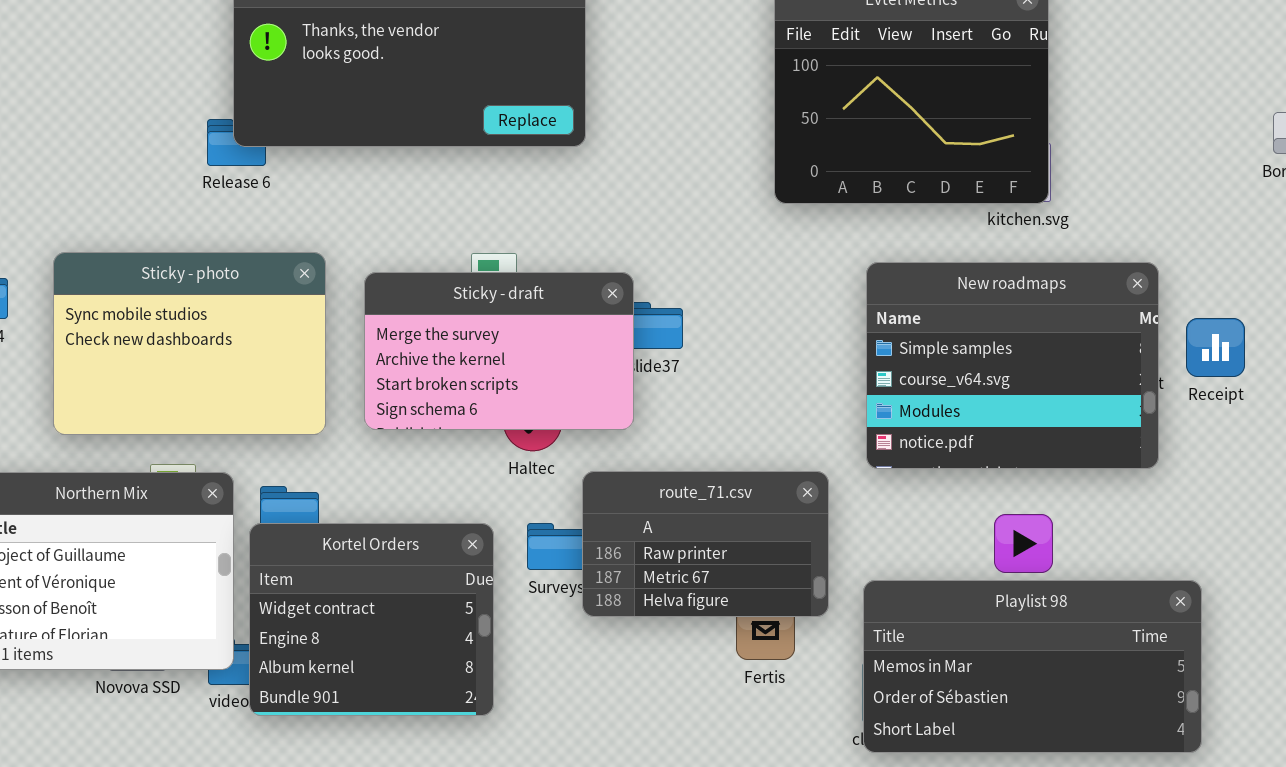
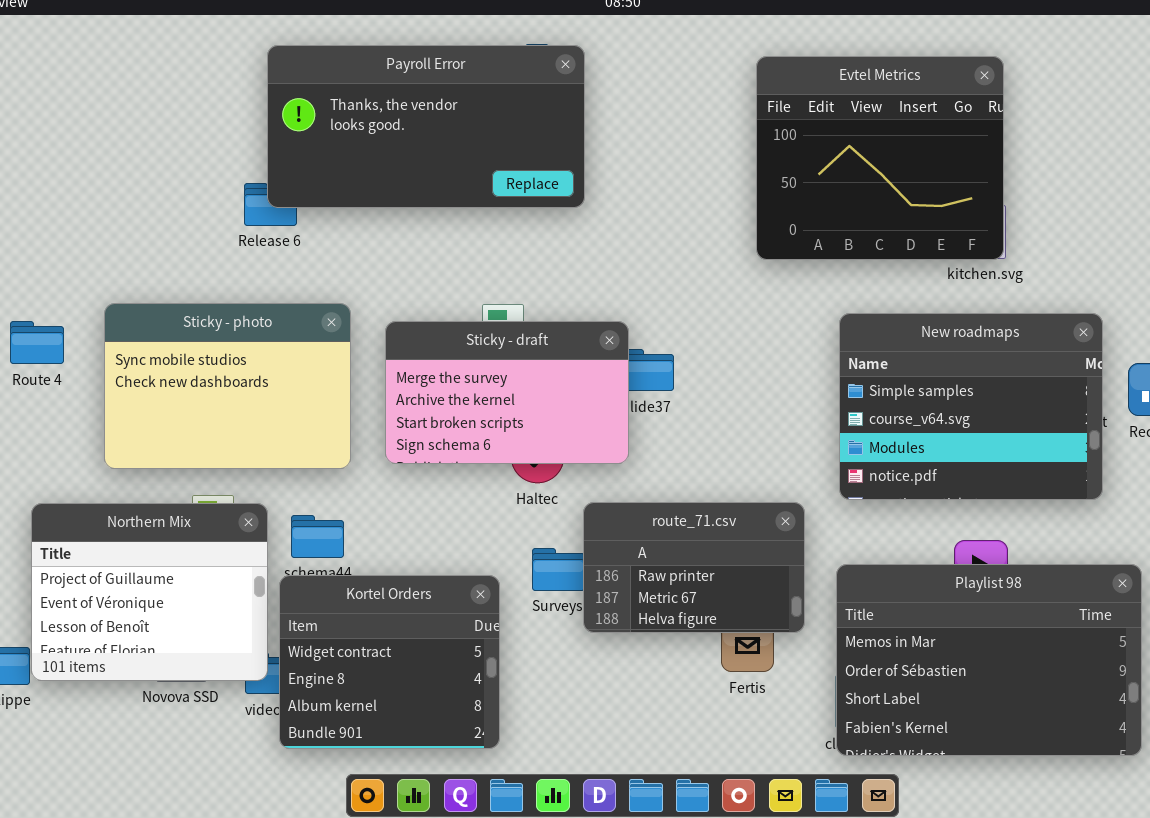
Kortel Orders: [249,523,494,716] -> [279,575,500,749], moved
Playlist 98: [863,580,1202,753] -> [836,564,1142,756], resized

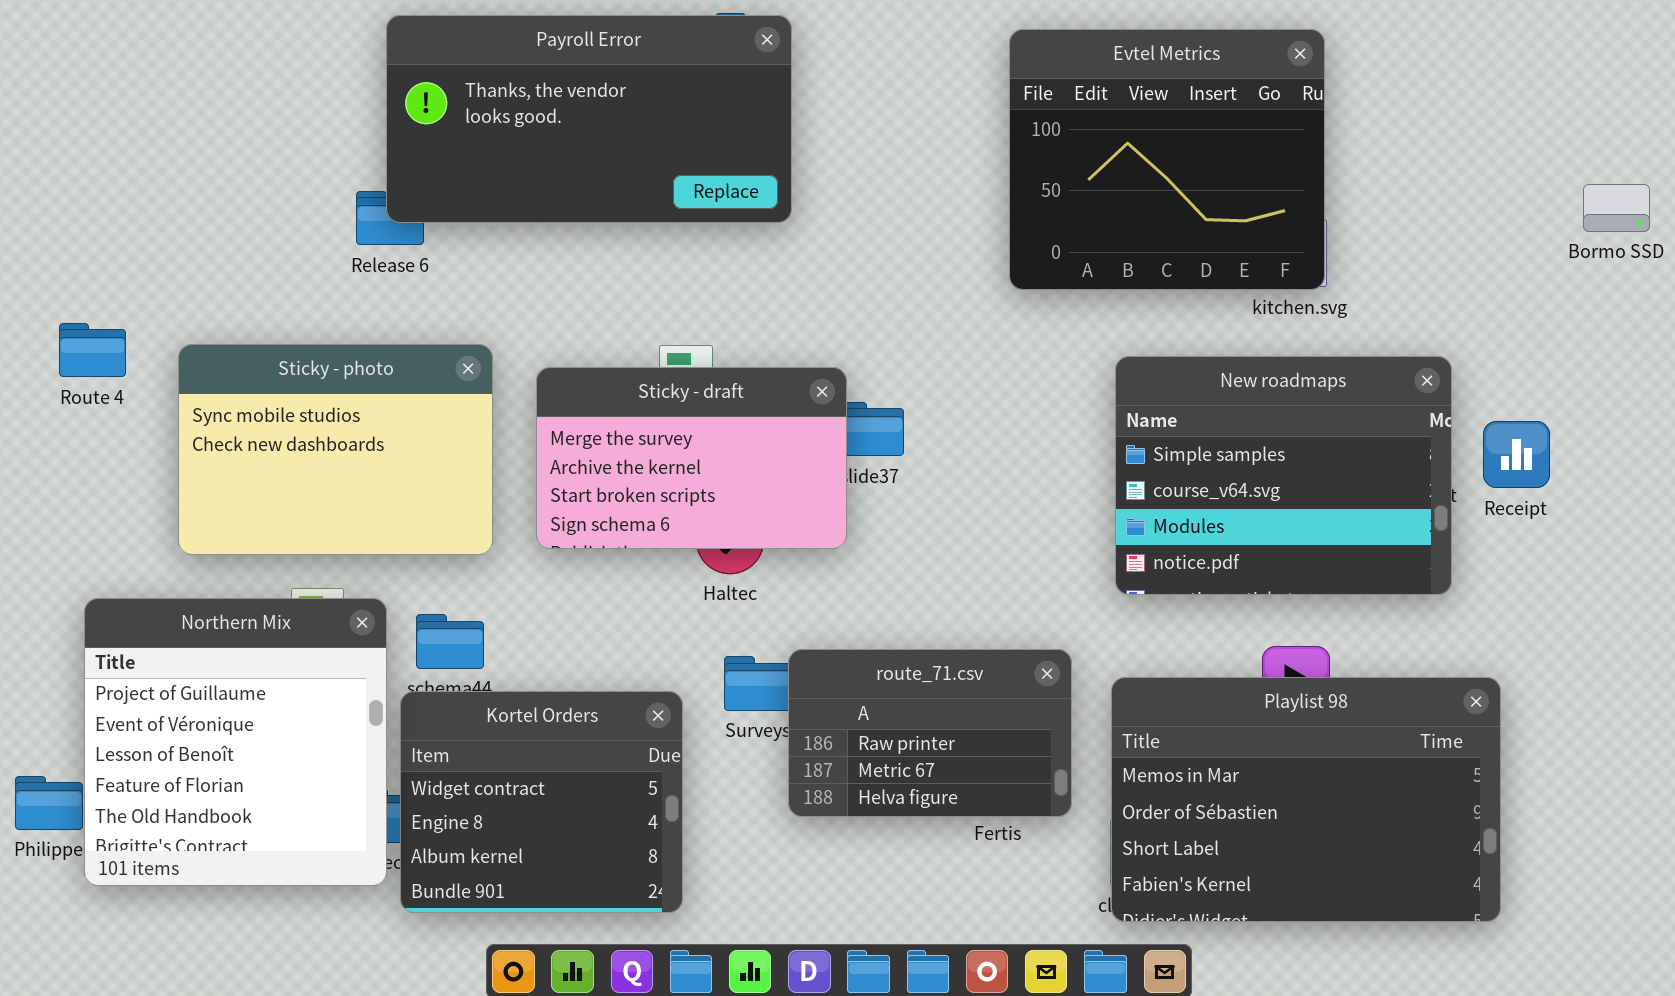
Route 4: [10,321,64,364] -> [59,323,126,377], moved
route_71.csv: [583,502,805,633] -> [788,649,1072,817], moved
Northern Mix: [31,503,268,681] -> [84,598,387,886], resized

